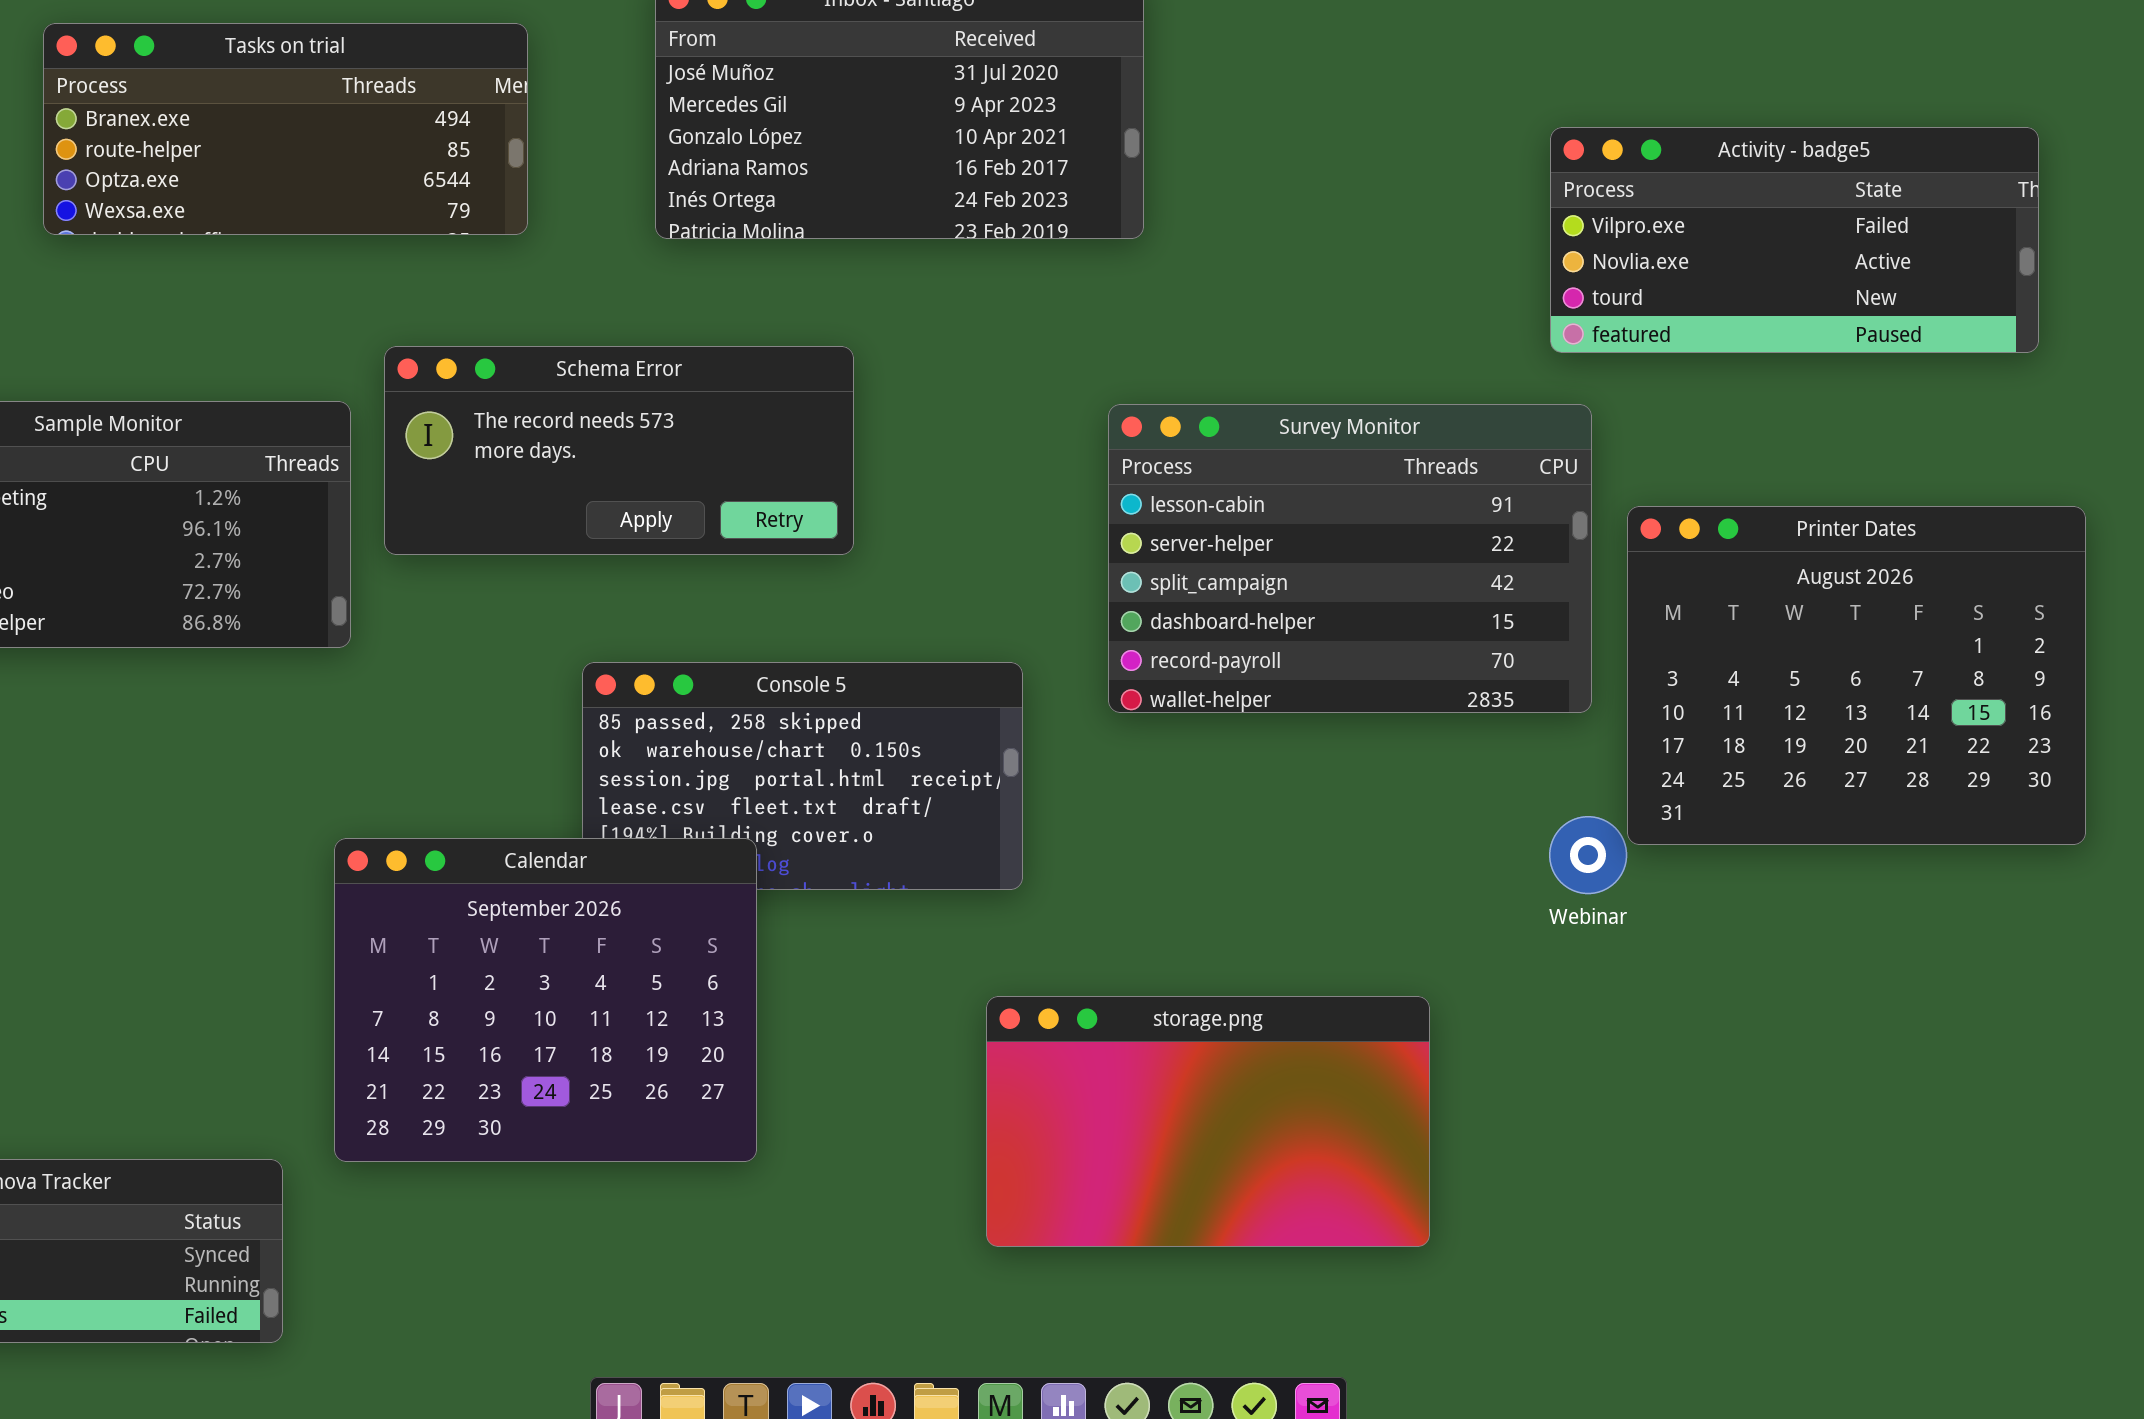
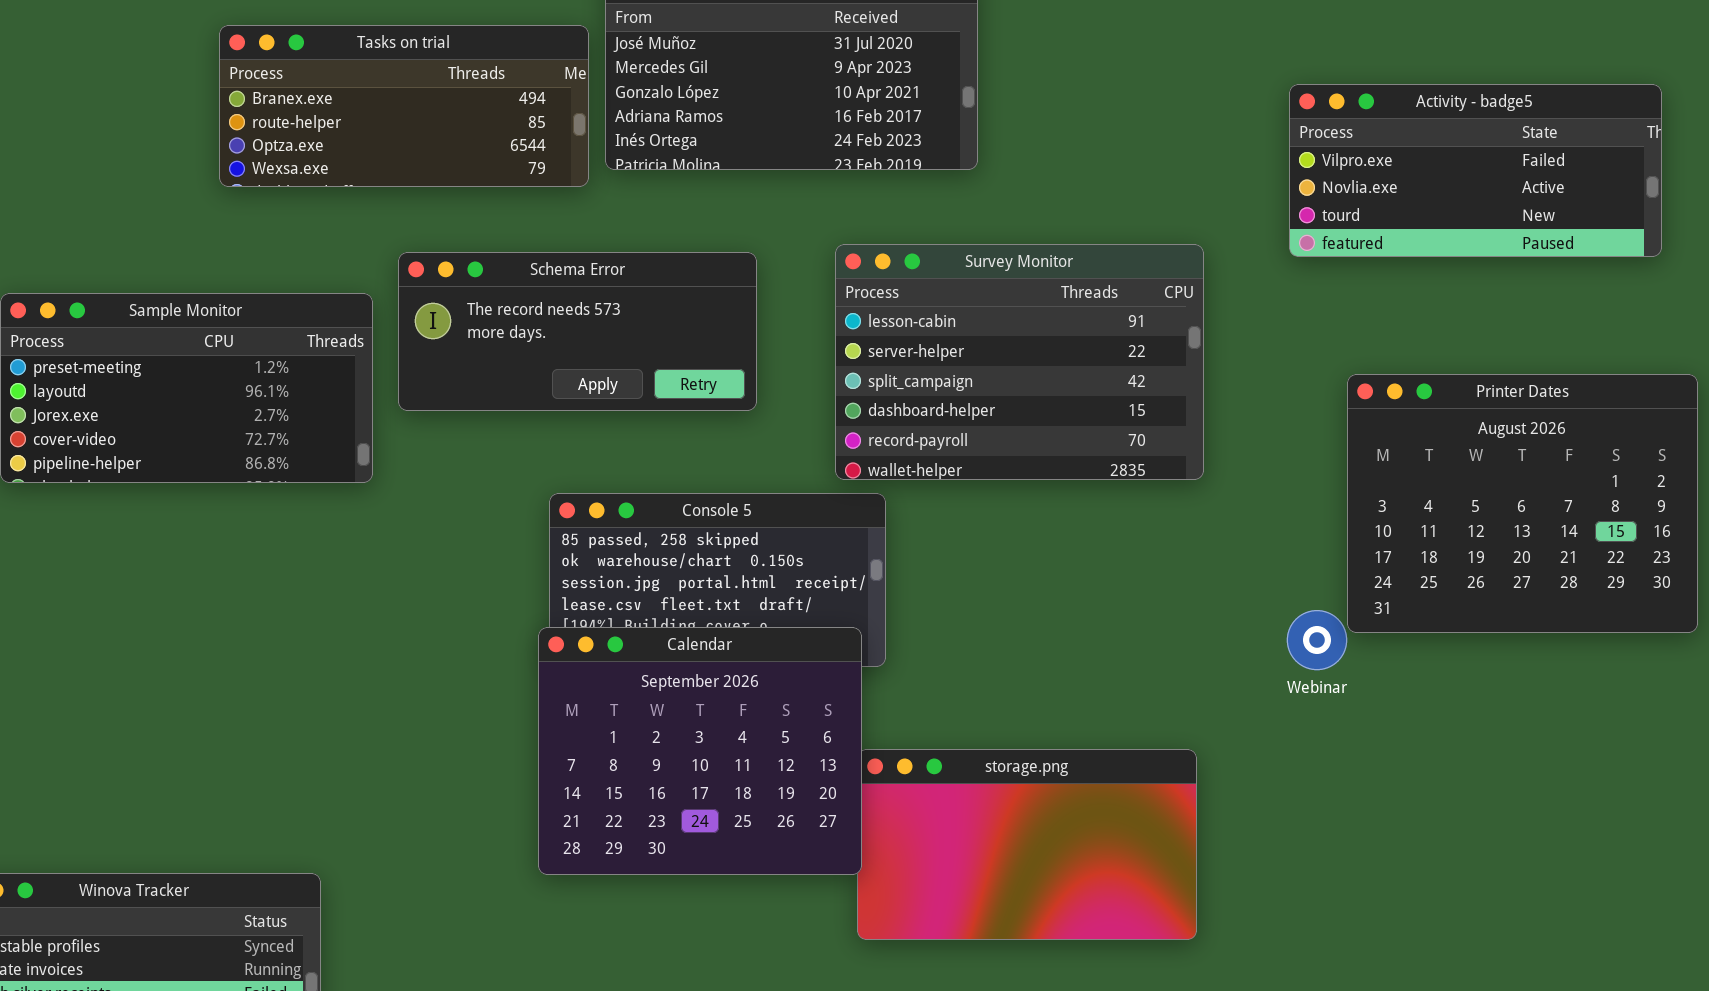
Tasks on trial: [43,23,528,235] -> [219,25,589,187], moved
Survey Monitor: [1108,404,1592,713] -> [835,244,1204,480], moved
Calendar: [334,838,757,1162] -> [538,627,862,875], moved

